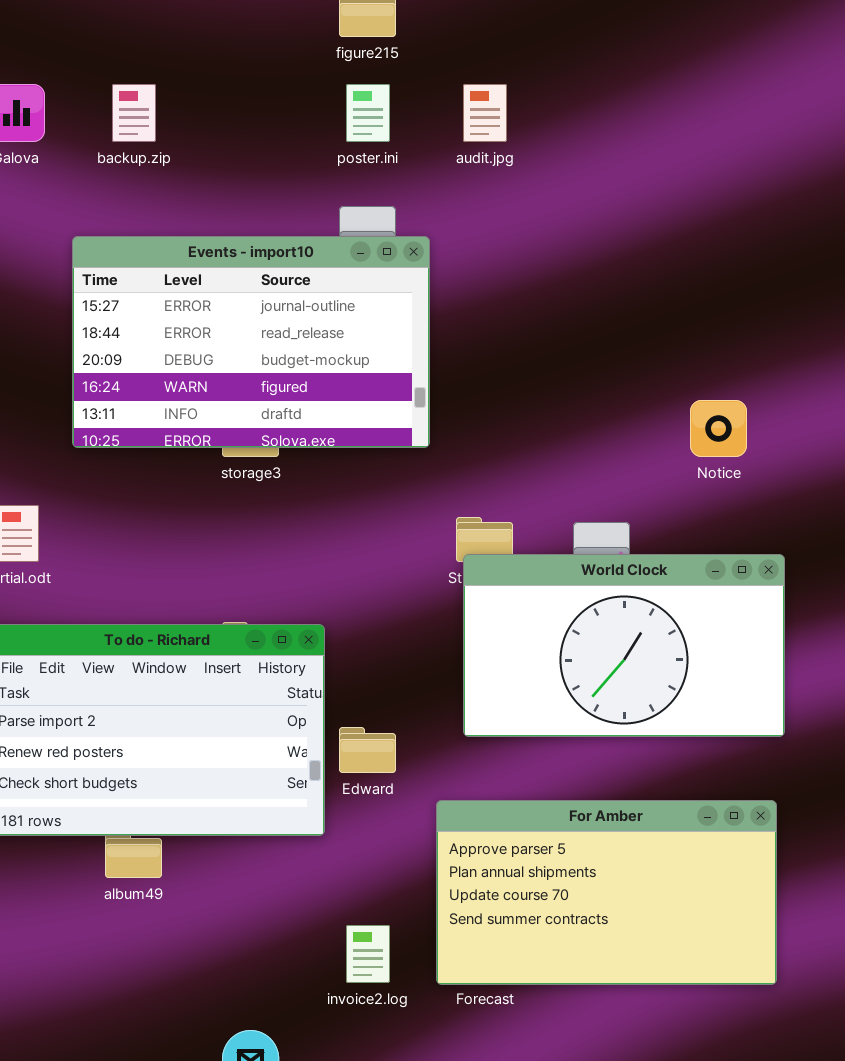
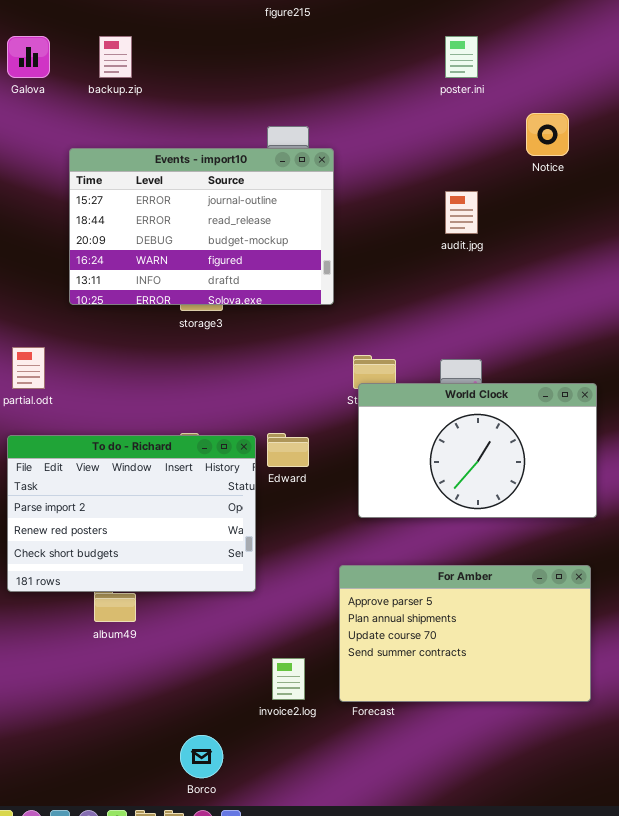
poster.ini: [346,84,390,142] -> [445,36,478,78], moved
audit.jpg: [463,84,507,142] -> [445,191,478,234], moved
Notice: [690,400,747,457] -> [526,113,569,156], moved
Edward: [339,727,396,773] -> [267,433,309,467], moved

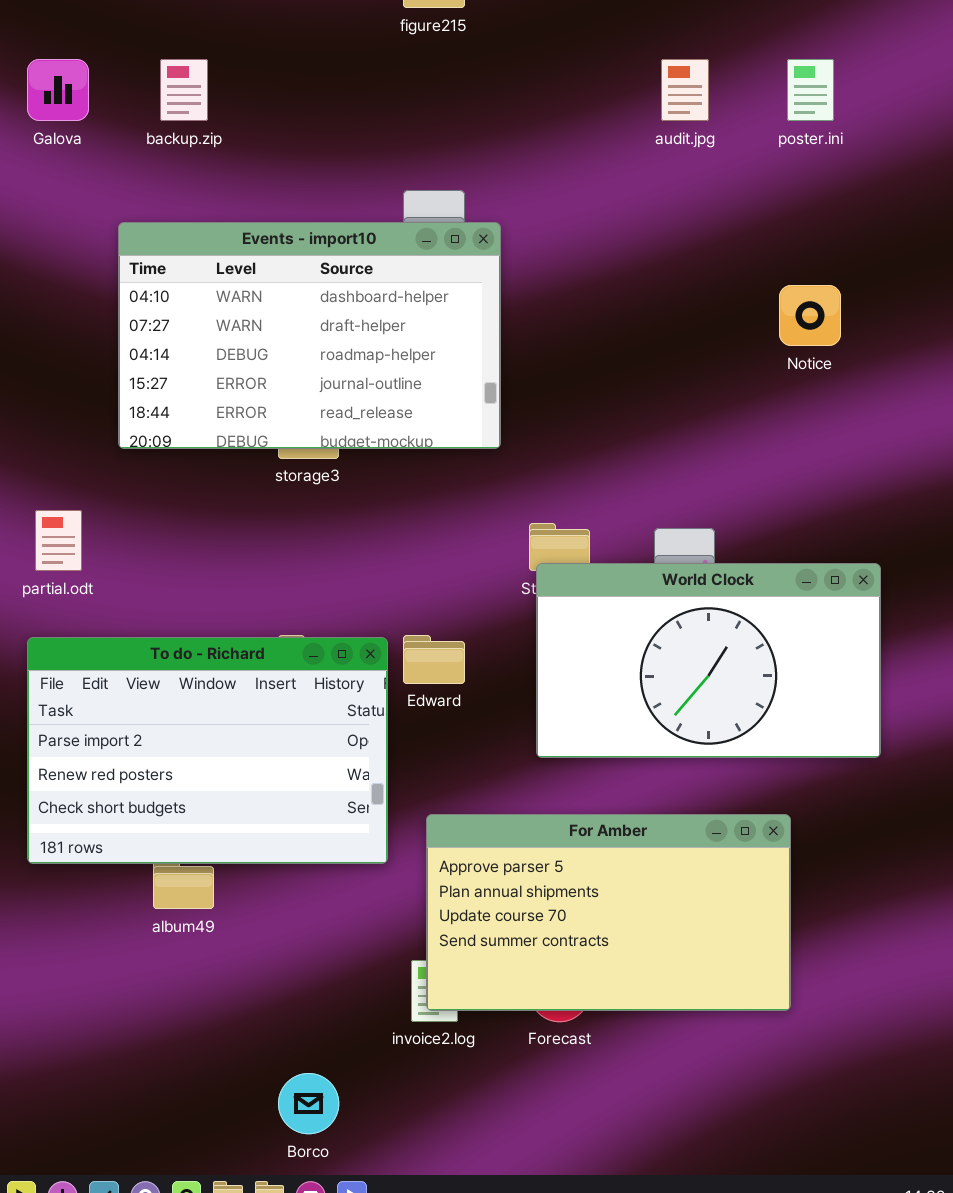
poster.ini: [445,36,478,78] -> [787,59,834,121], moved
Notice: [526,113,569,156] -> [779,285,841,346], moved
Events - import10: [69,148,334,305] -> [118,222,501,449], scrolled up 3 rows
audit.jpg: [445,191,478,234] -> [661,59,709,121], moved
For Amber: [339,565,591,702] -> [426,814,791,1011], moved

